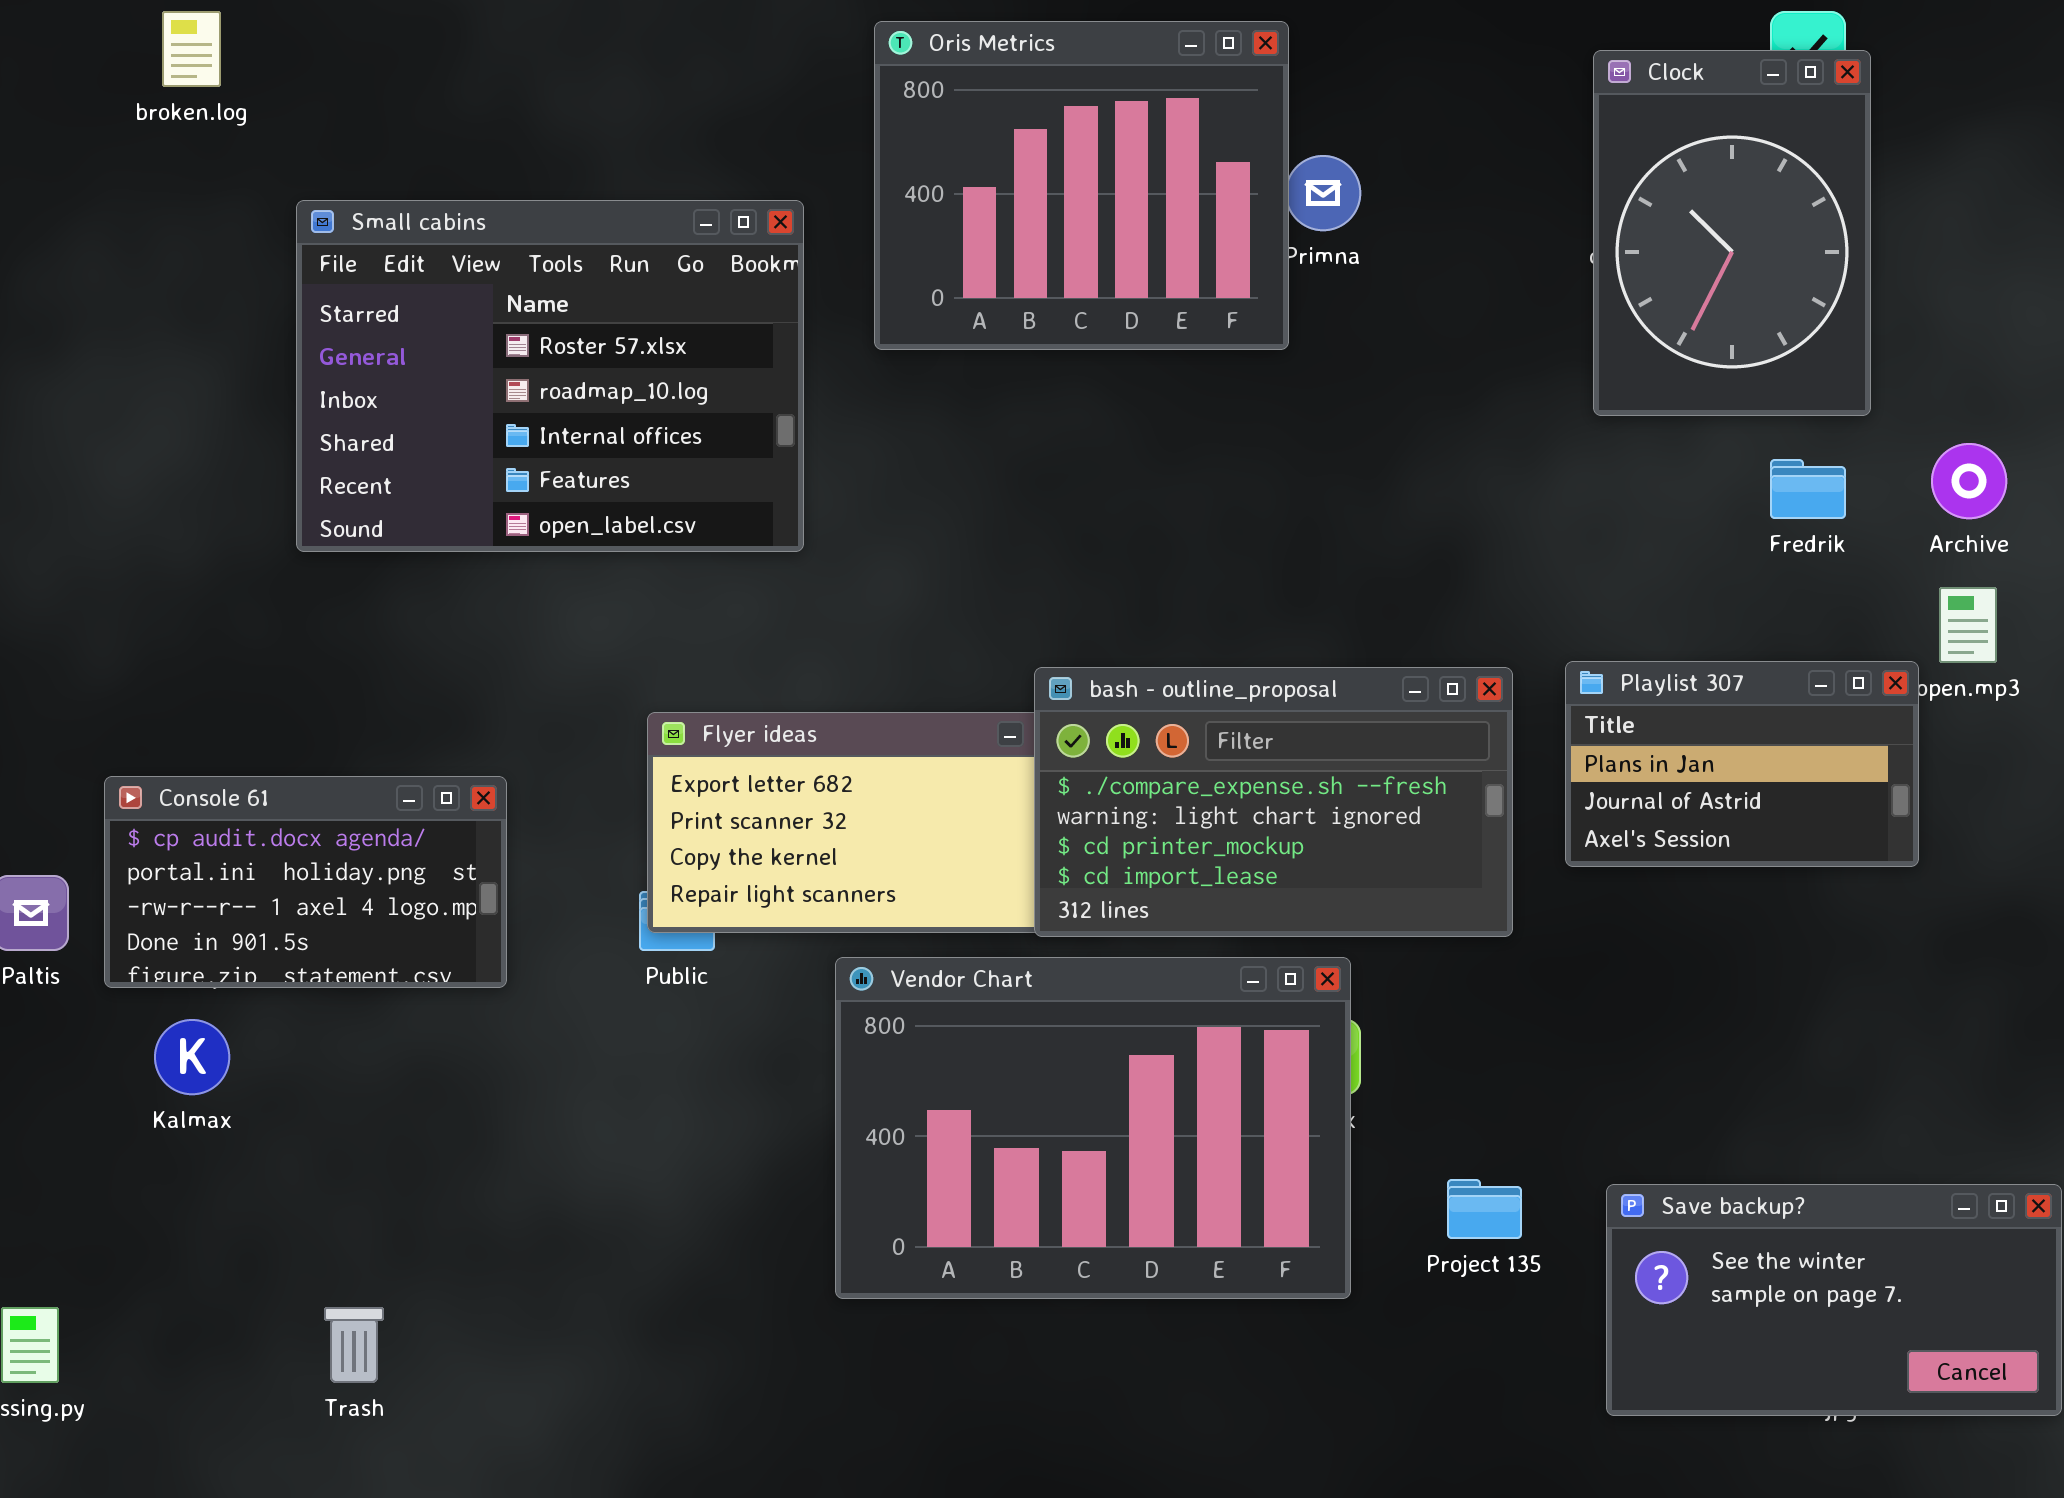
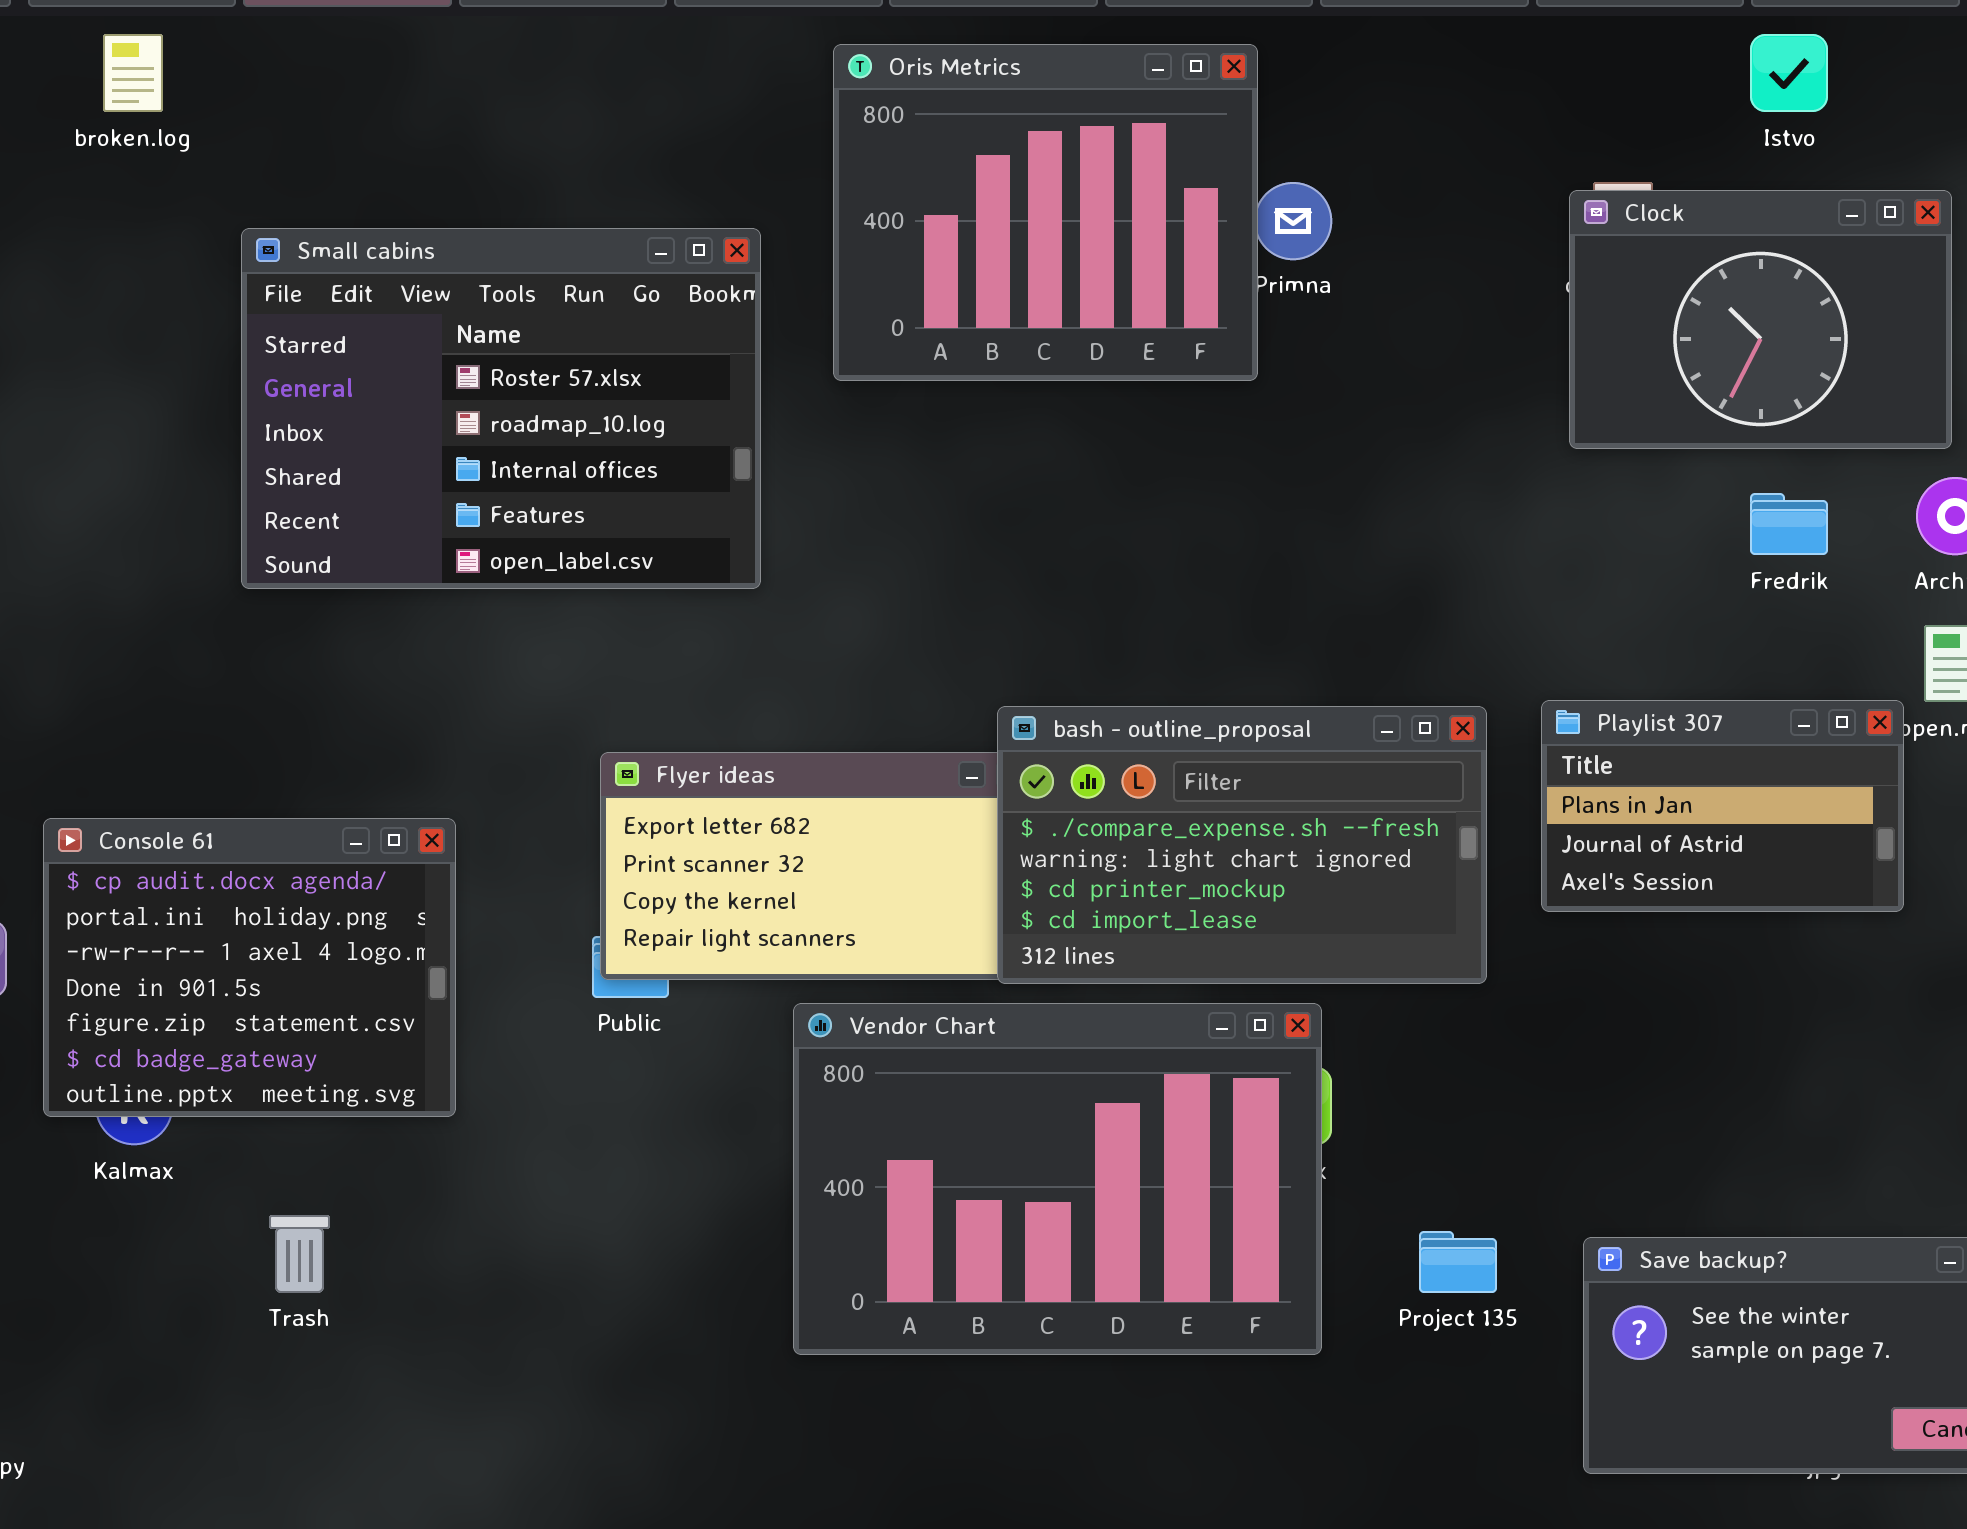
Clock: [1593,50,1871,416] -> [1569,190,1952,449], resized
Console 61: [104,776,507,988] -> [43,818,456,1117], resized
Trash: [324,1307,384,1383] -> [269,1215,330,1293], moved

